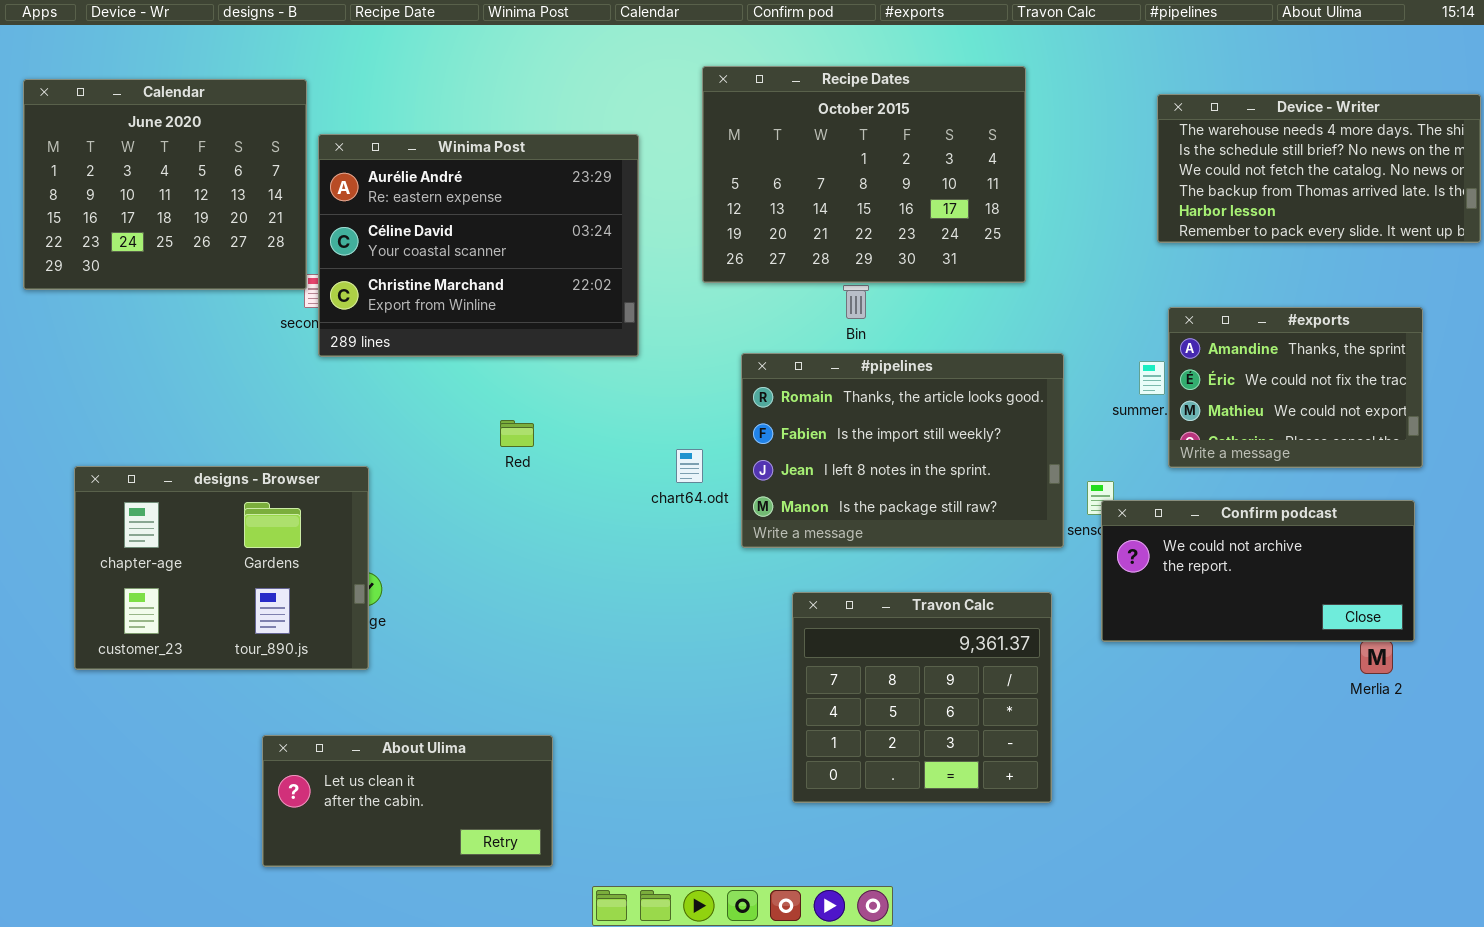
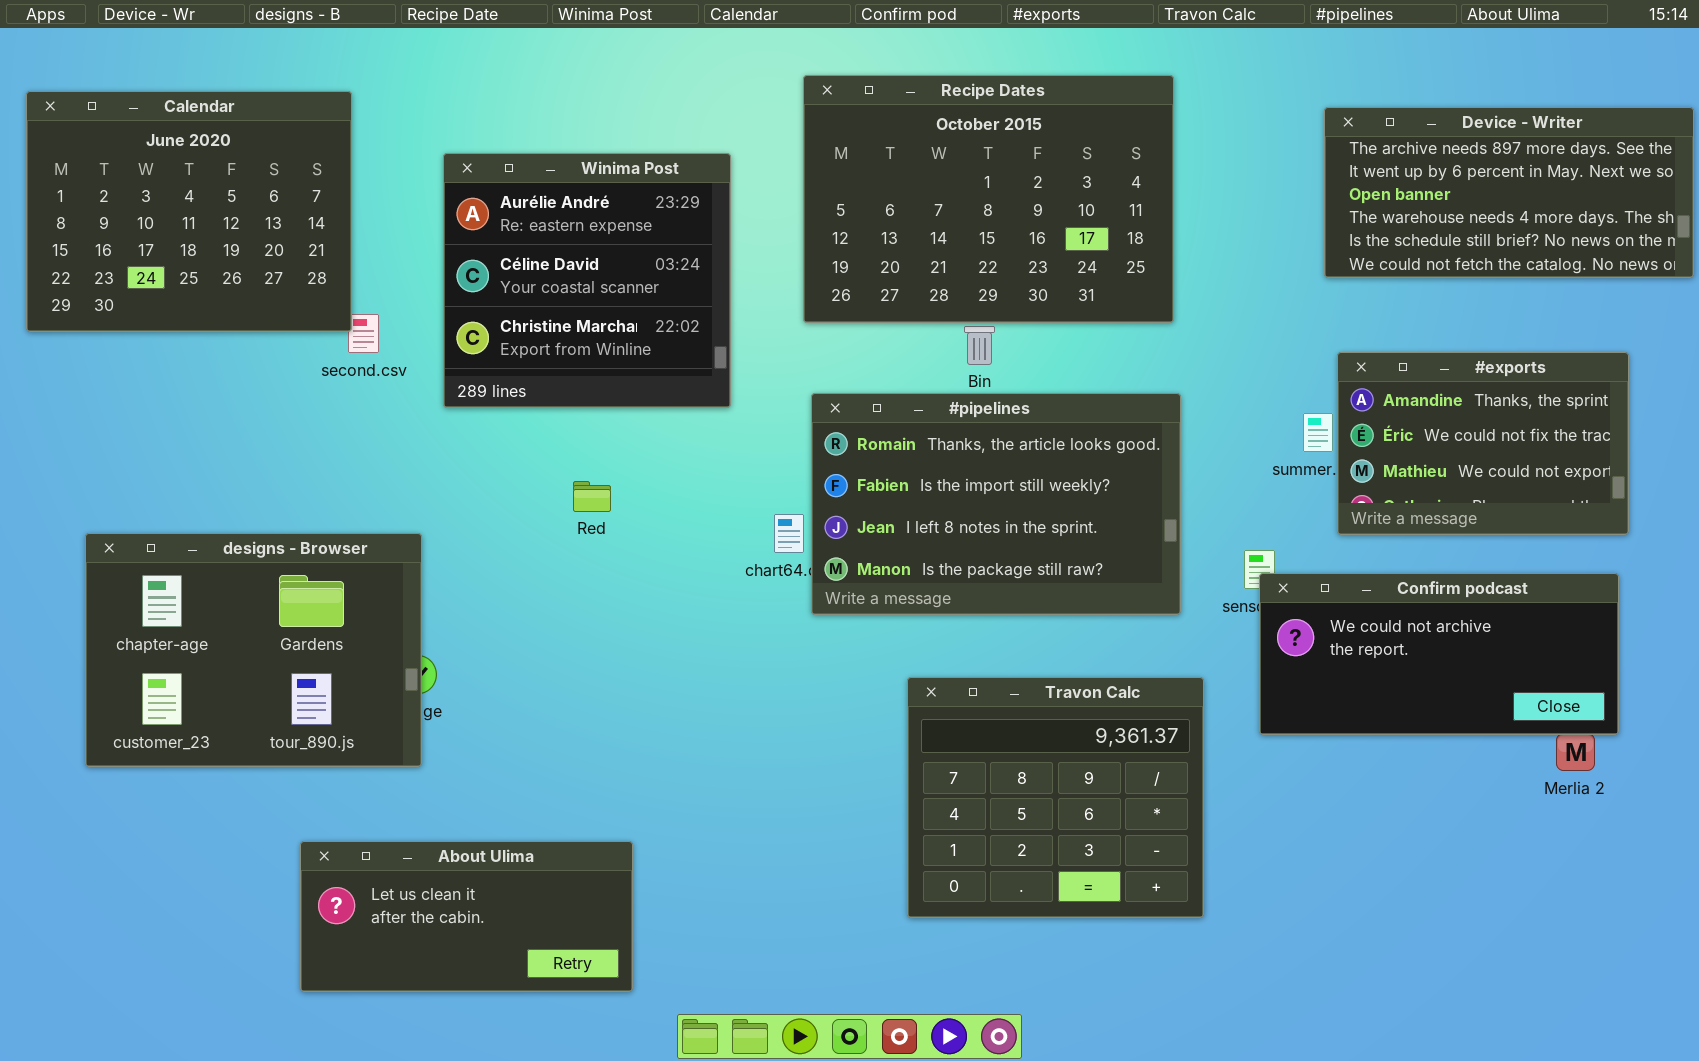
Device - Writer: [1157,94,1481,243] -> [1324,107,1694,278], scrolled up 3 rows
Winima Post: [318,134,639,357] -> [443,153,731,408], resized
#pipelines: [741,353,1064,548] -> [811,393,1181,615], moved

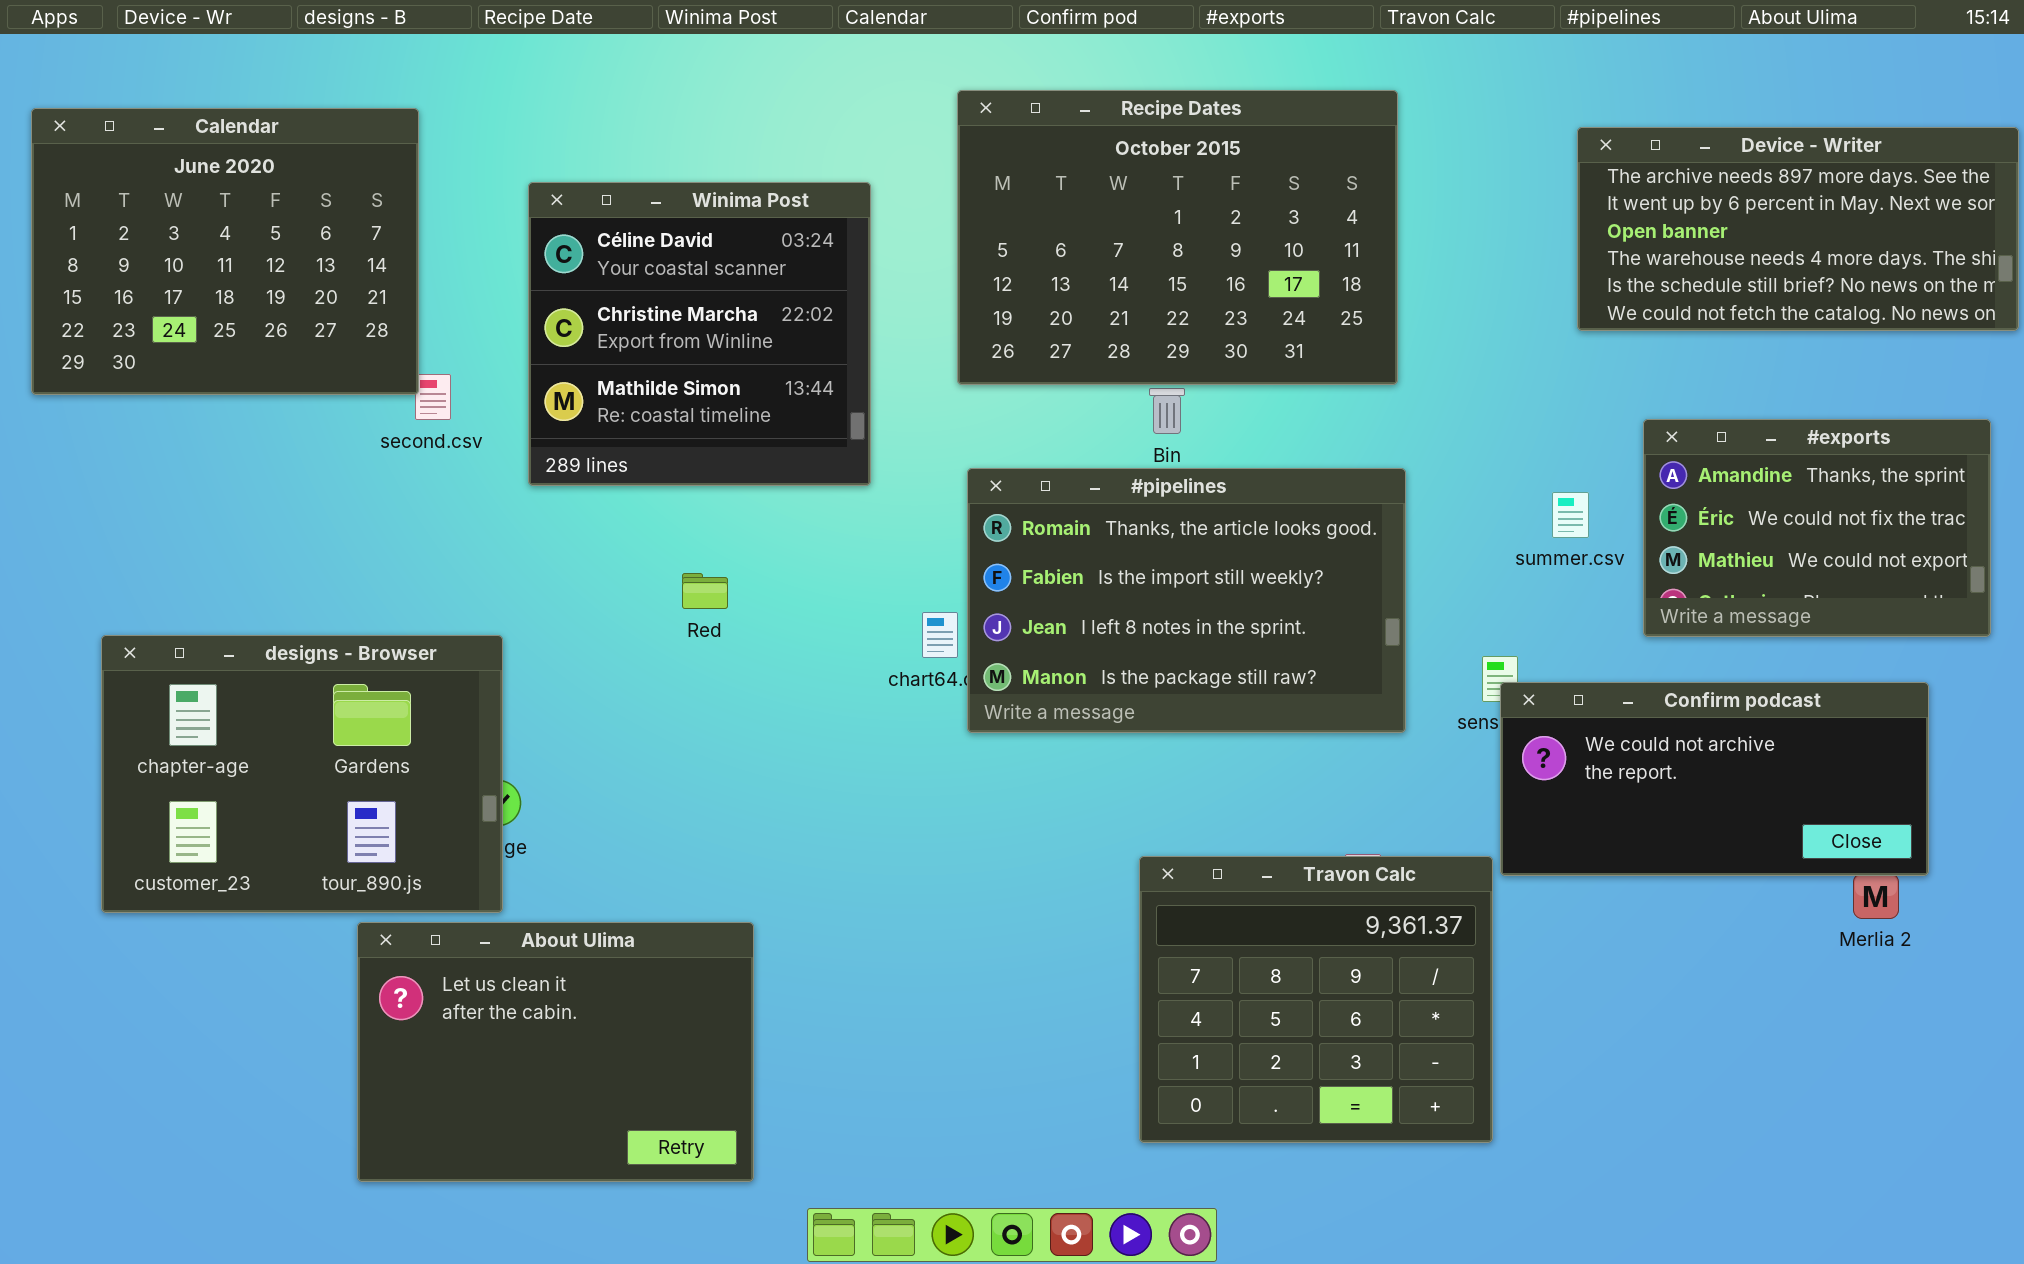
Winima Post: [443,153,731,408] -> [528,182,871,486], scrolled down 1 row
#exports: [1337,352,1629,535] -> [1643,419,1991,637], moved
Travon Calc: [907,677,1204,918] -> [1139,856,1493,1143], moved
About Ulima: [300,841,633,992] -> [357,922,754,1182], resized

